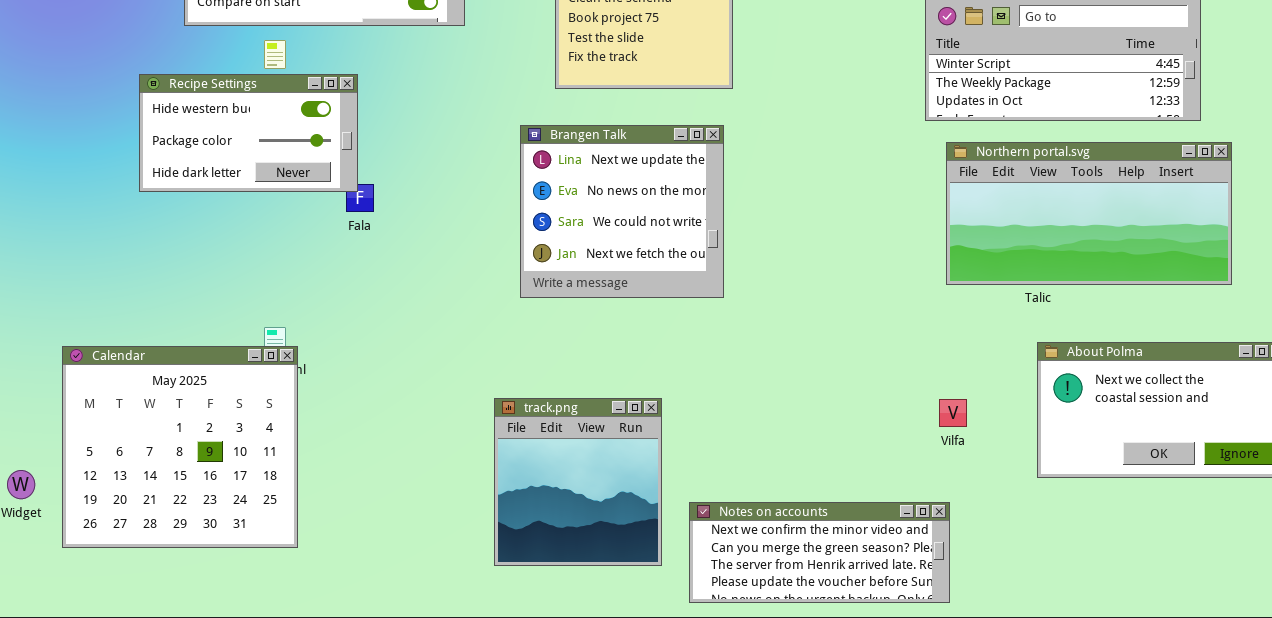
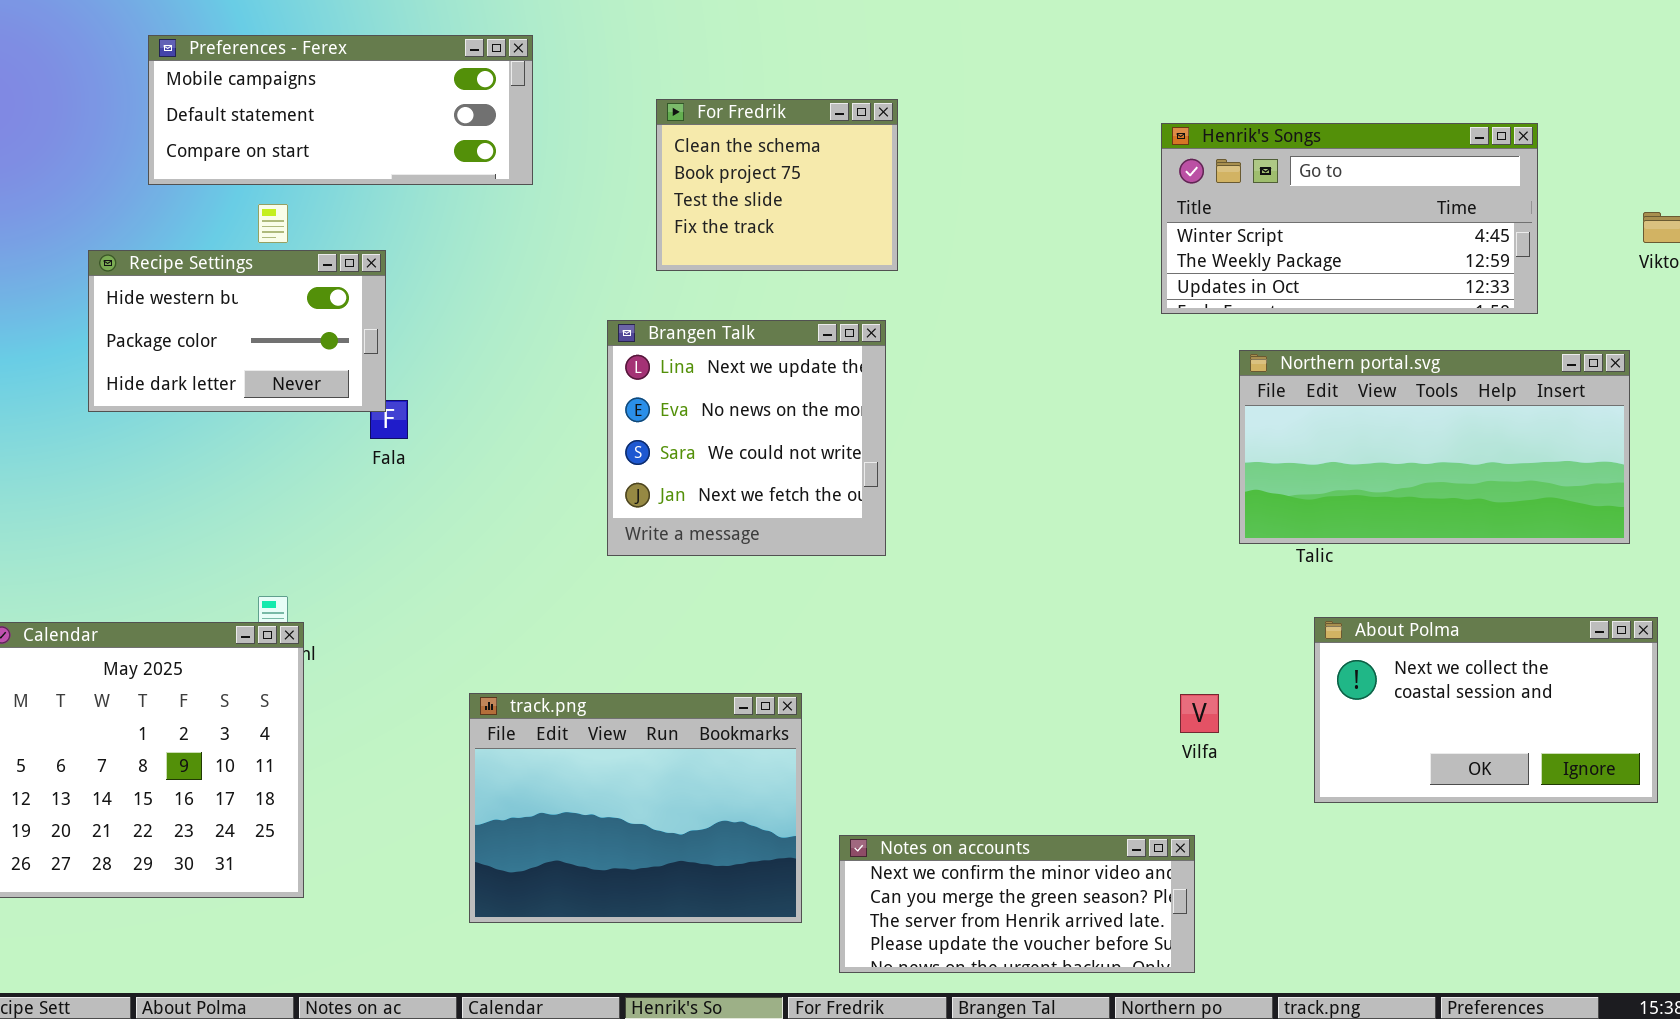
Northern portal.svg: [946,142,1232,285] -> [1239,350,1630,544], moved
track.png: [494,398,662,566] -> [469,693,802,923], resized

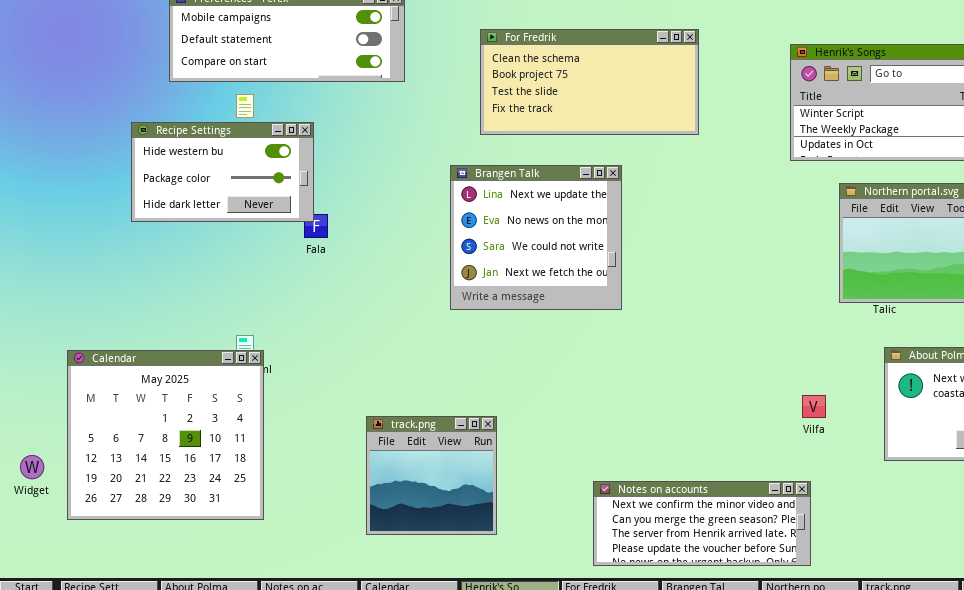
For Fredrik: [656,99,898,271] -> [480,29,699,135], resized
track.png: [469,693,802,923] -> [366,416,497,535], resized

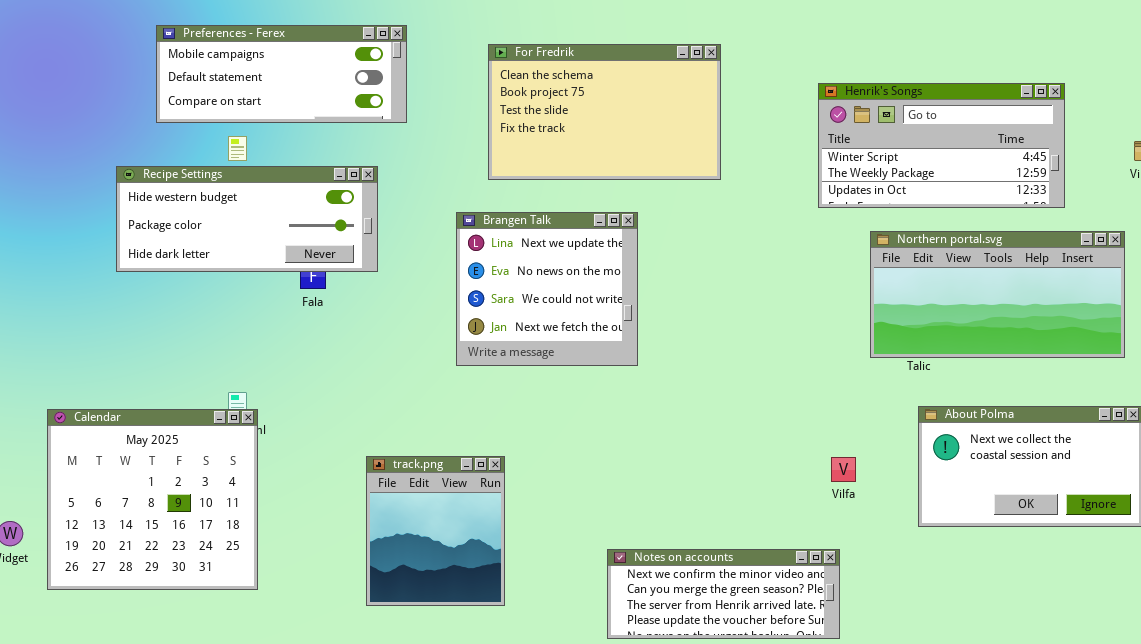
For Fredrik: [480,29,699,135] -> [488,44,721,180], resized
Recipe Settings: [131,122,314,222] -> [116,166,378,272], resized
track.png: [366,416,497,535] -> [366,456,505,606], resized

